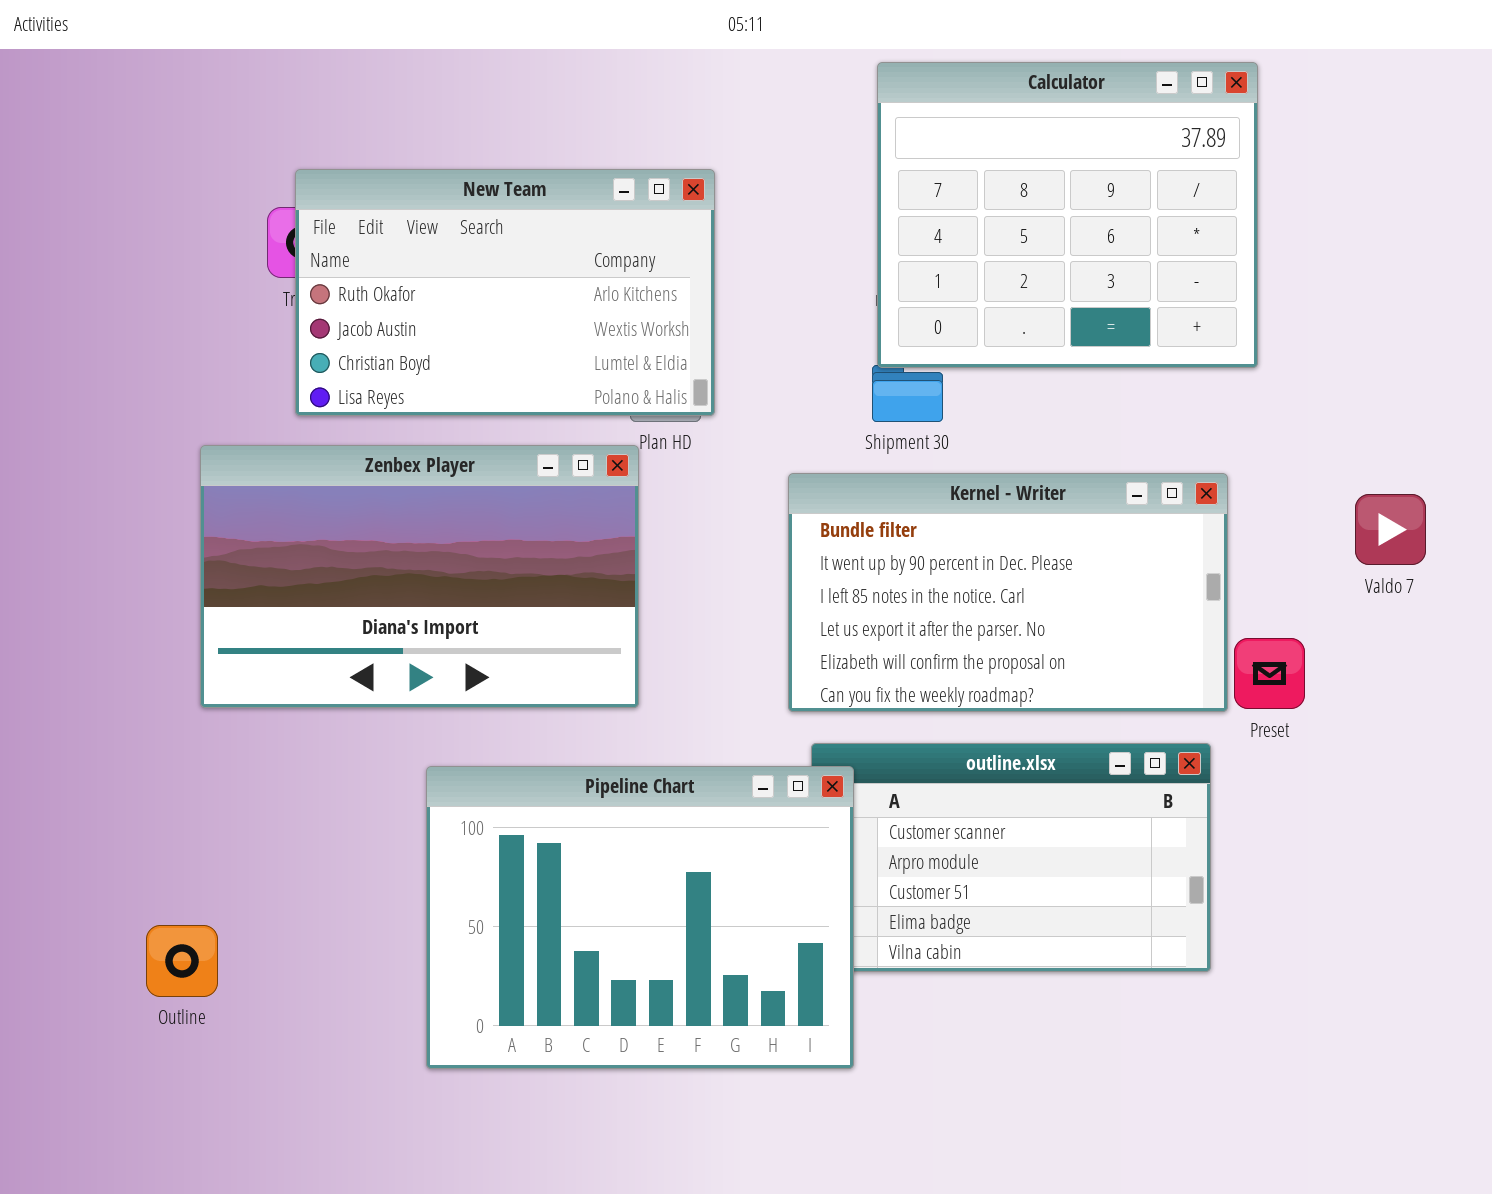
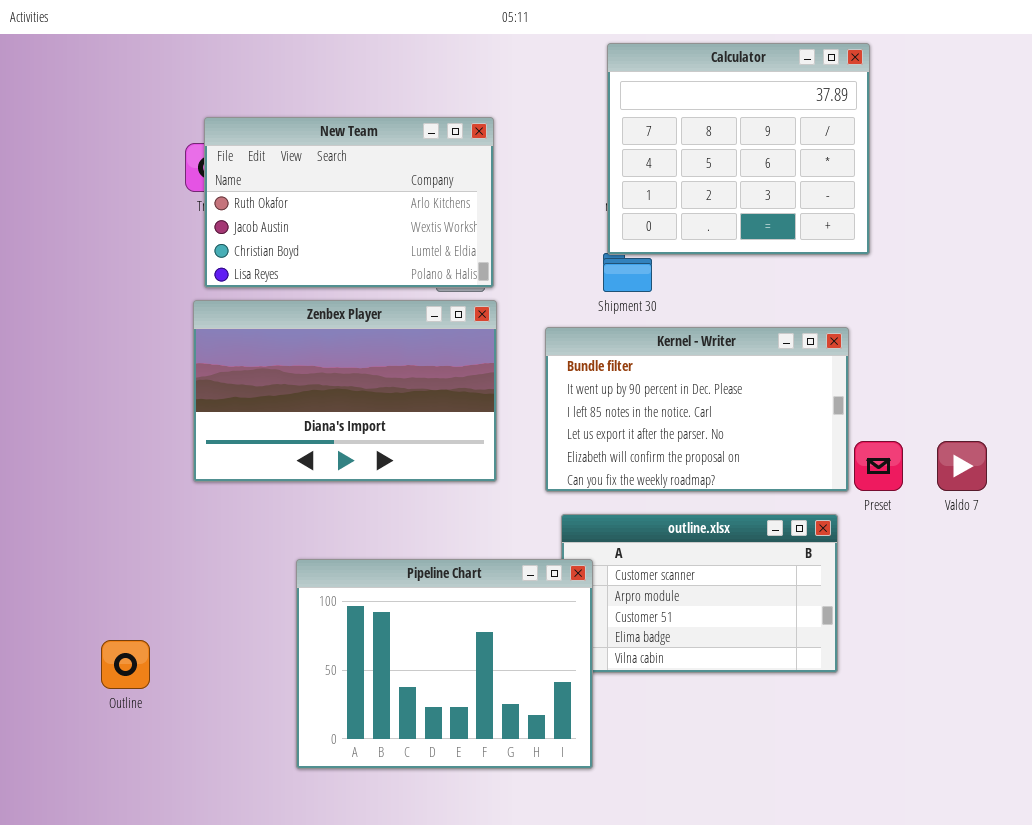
Zenbex Player: [200,445,639,708] -> [193,300,497,482], moved
Valdo 7: [1355,494,1426,565] -> [937,441,987,491], moved
Pipeline Chart: [426,766,854,1069] -> [296,559,593,769], moved

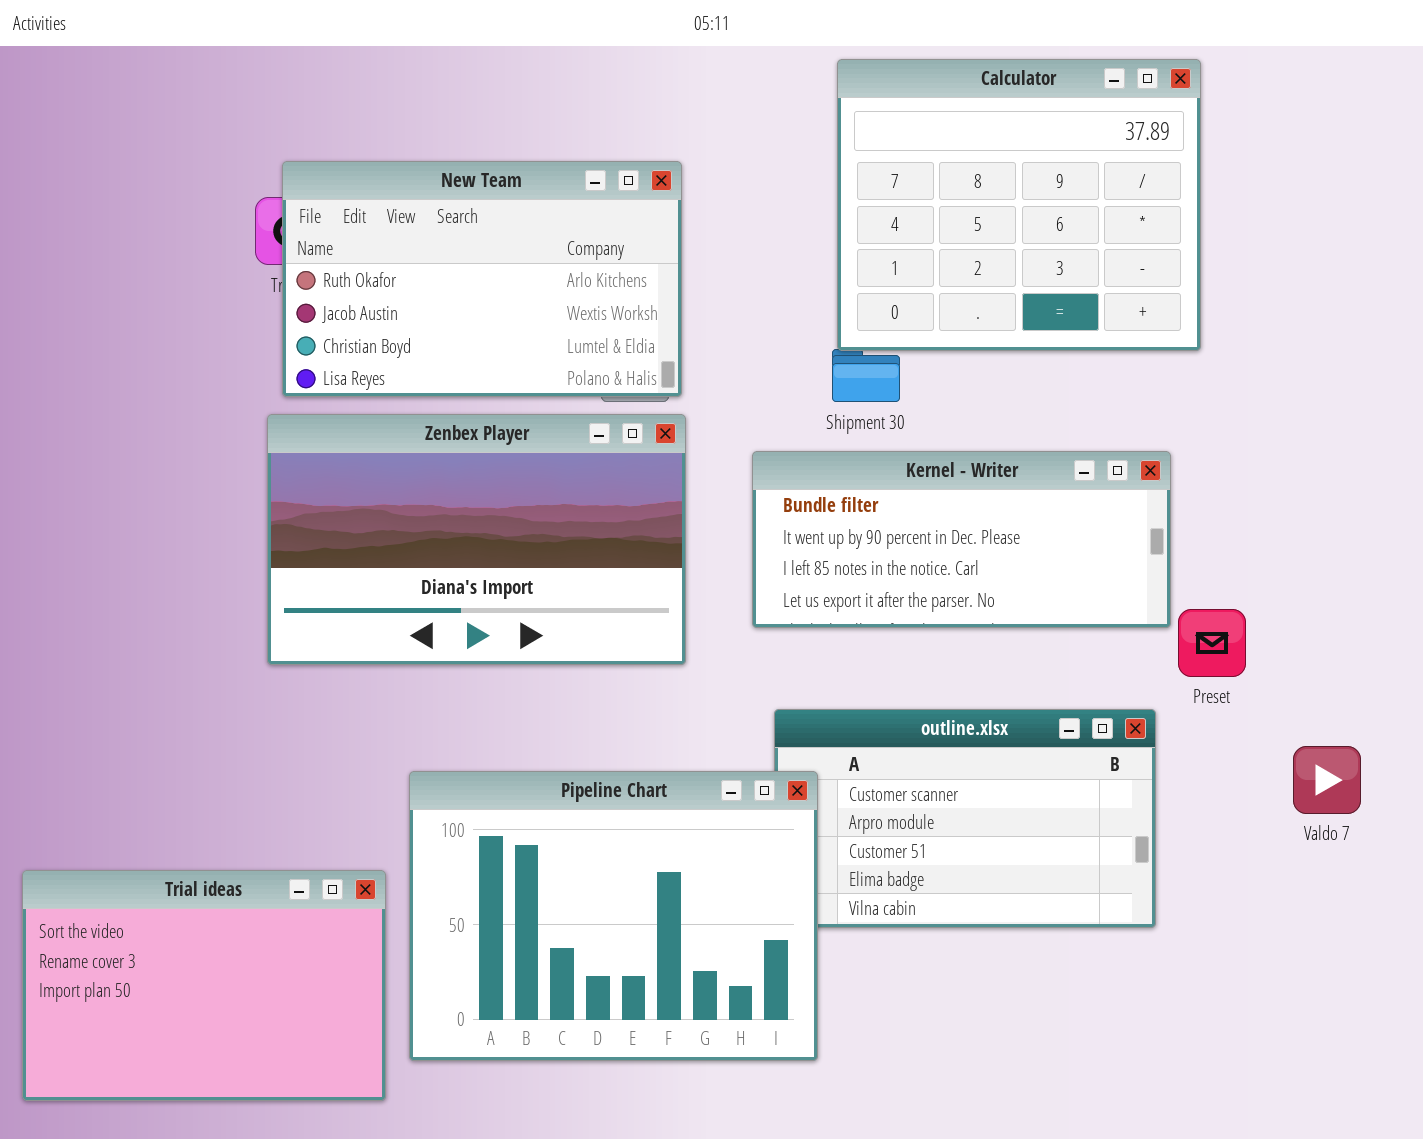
Kernel - Writer: [545,327,849,492] -> [752,451,1171,628], resized
Valdo 7: [937,441,987,491] -> [1293,746,1361,814], moved
Trial ideas: none -> [22,870,386,1101], opened

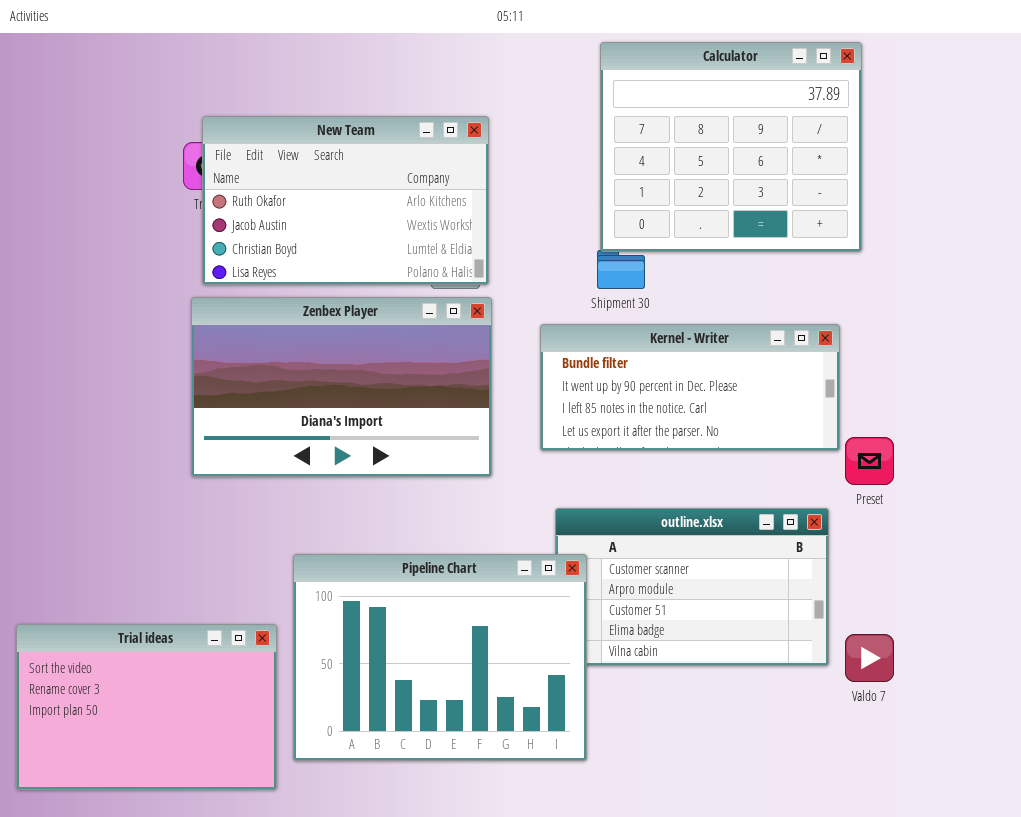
Valdo 7: [1293,746,1361,814] -> [845,634,894,682], moved

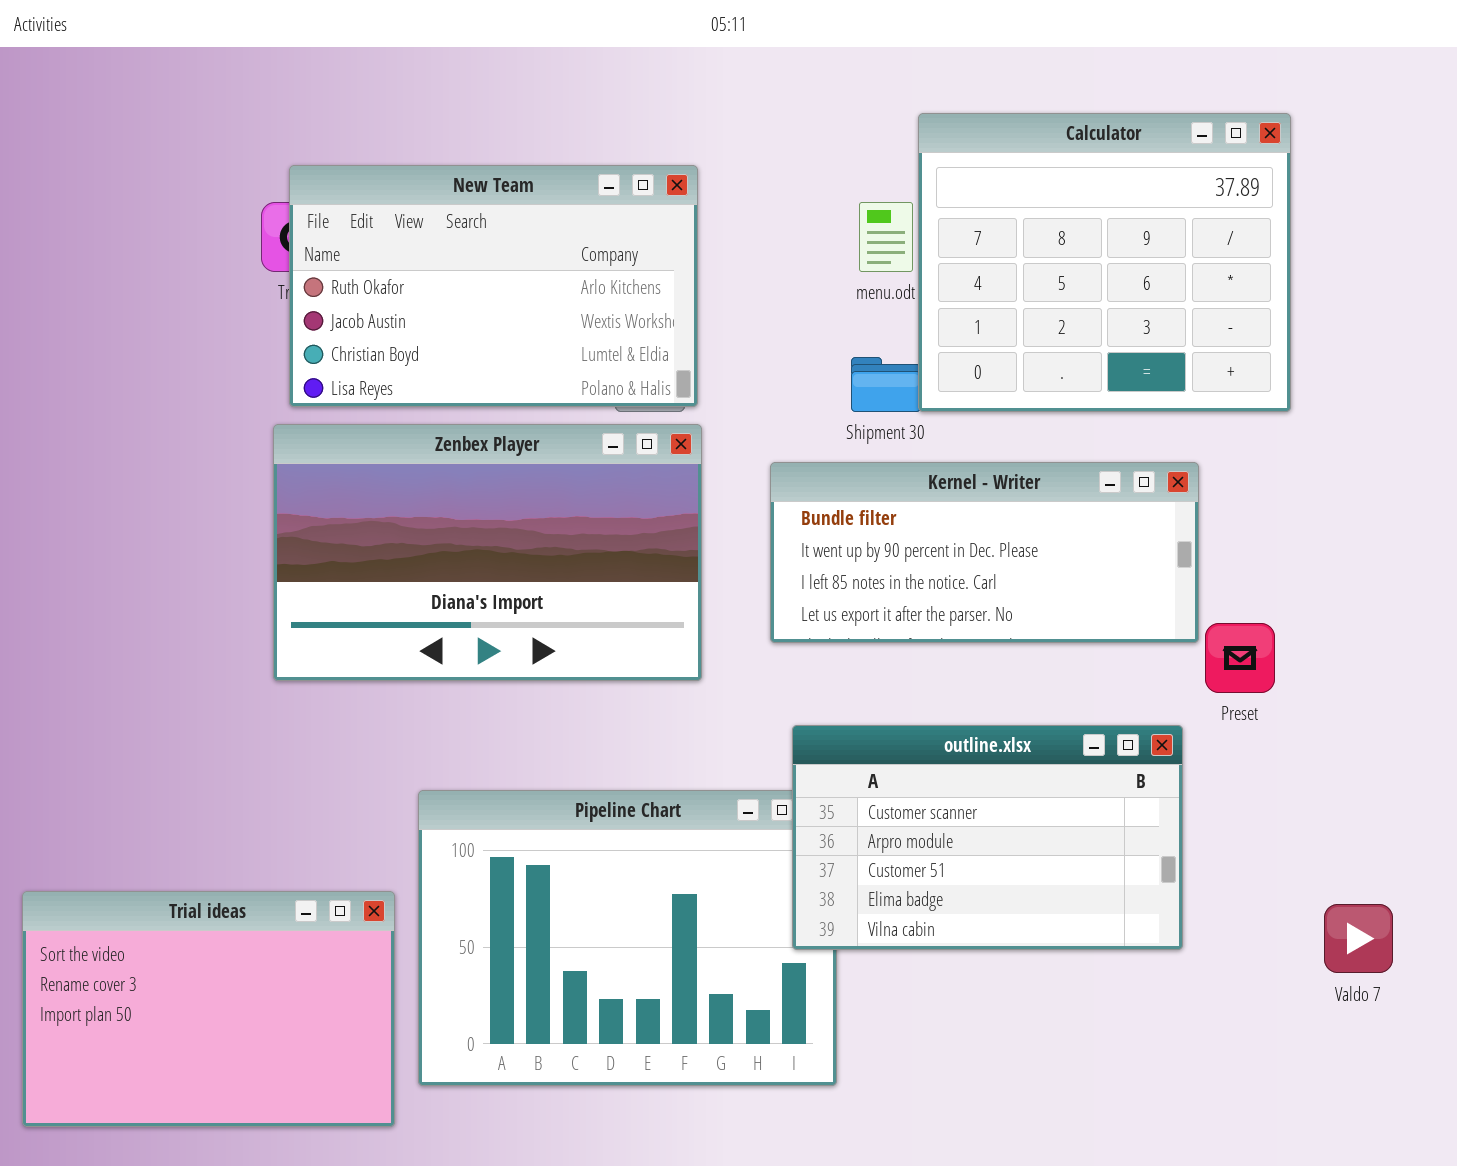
Calculator: [600,42,862,252] -> [918,113,1291,412], moved
outline.xlsx: [555,508,829,666] -> [792,725,1183,950], raised
Valdo 7: [845,634,894,682] -> [1324,904,1393,973], moved

